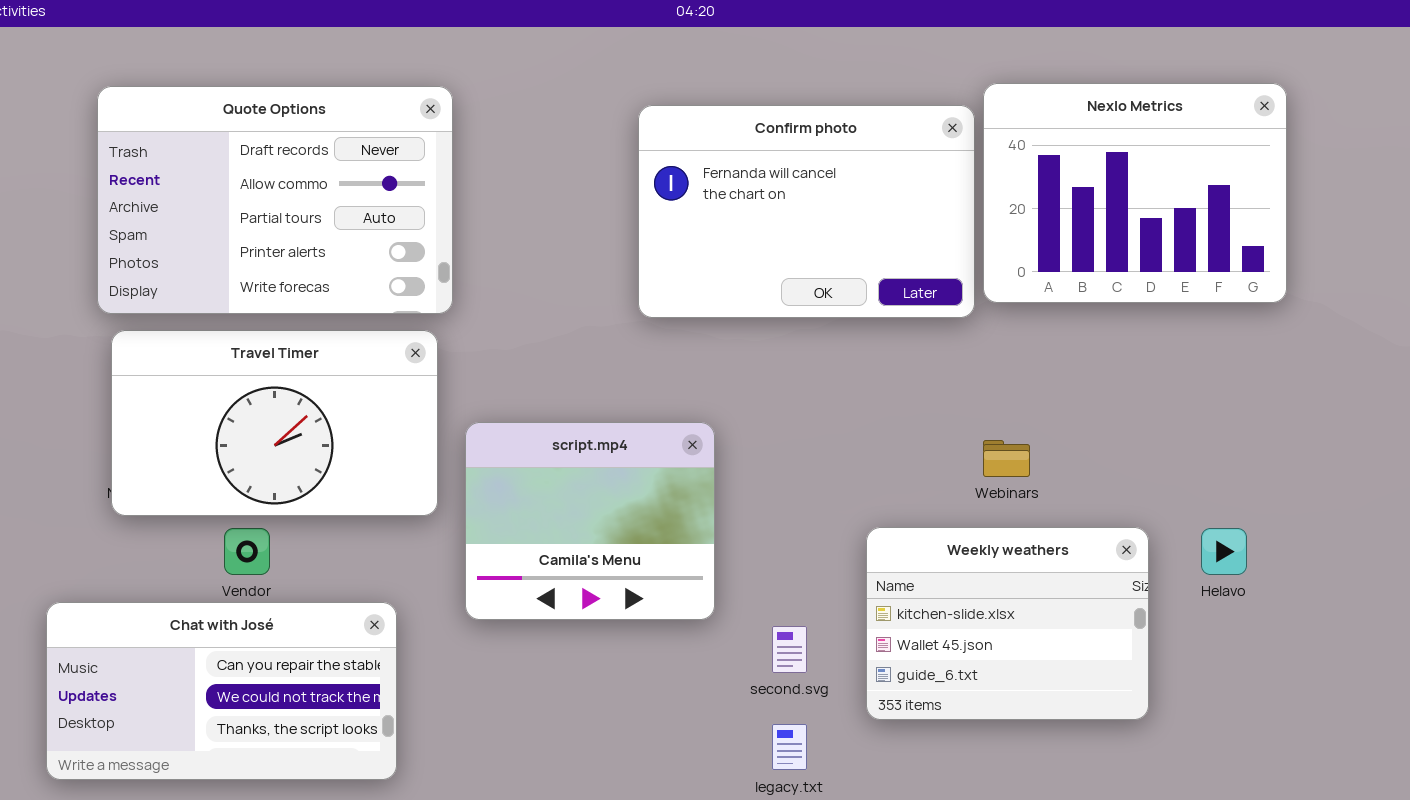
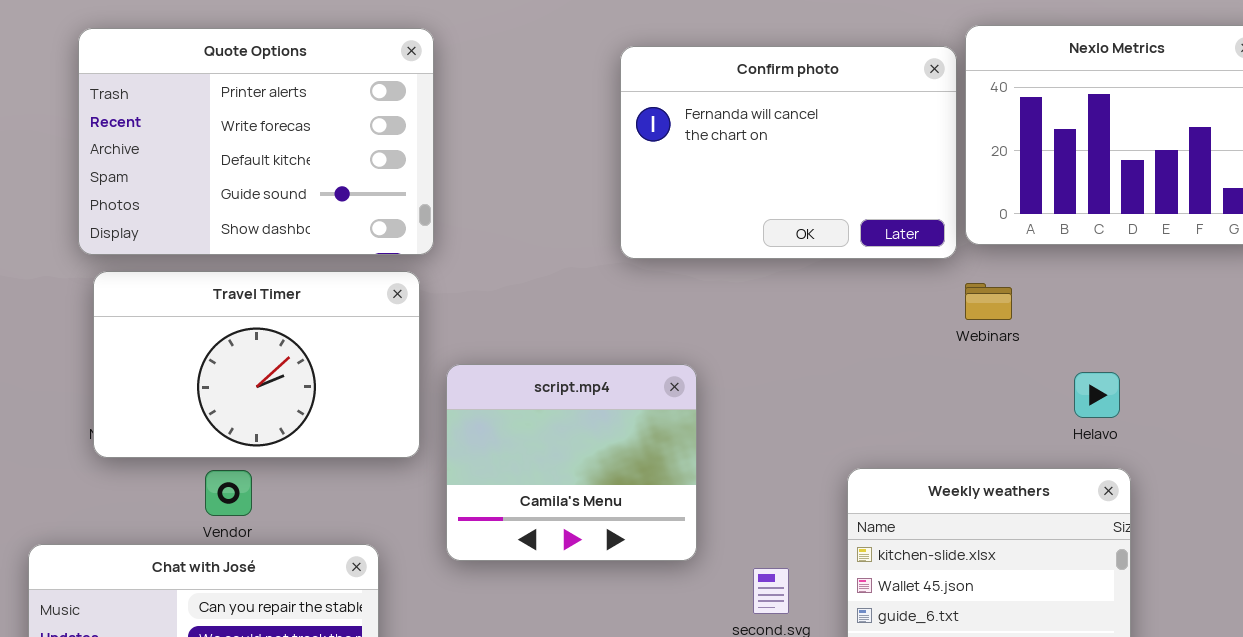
Quote Options: [97,86,453,314] -> [78,28,434,255], scrolled down 3 rows
Webinars: [983,440,1030,477] -> [965,283,1012,320], moved
Helavo: [1201,528,1247,575] -> [1074,372,1120,418], moved

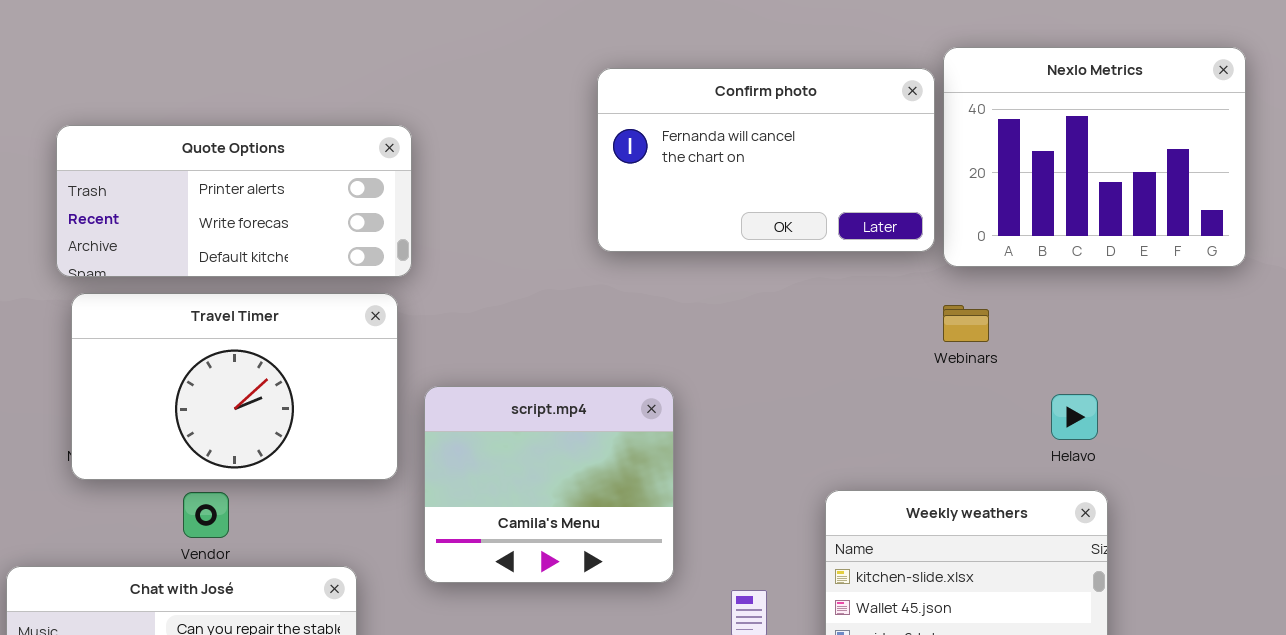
Quote Options: [78,28,434,255] -> [56,125,412,277], resized
Confirm photo: [620,46,957,259] -> [597,68,935,252], resized

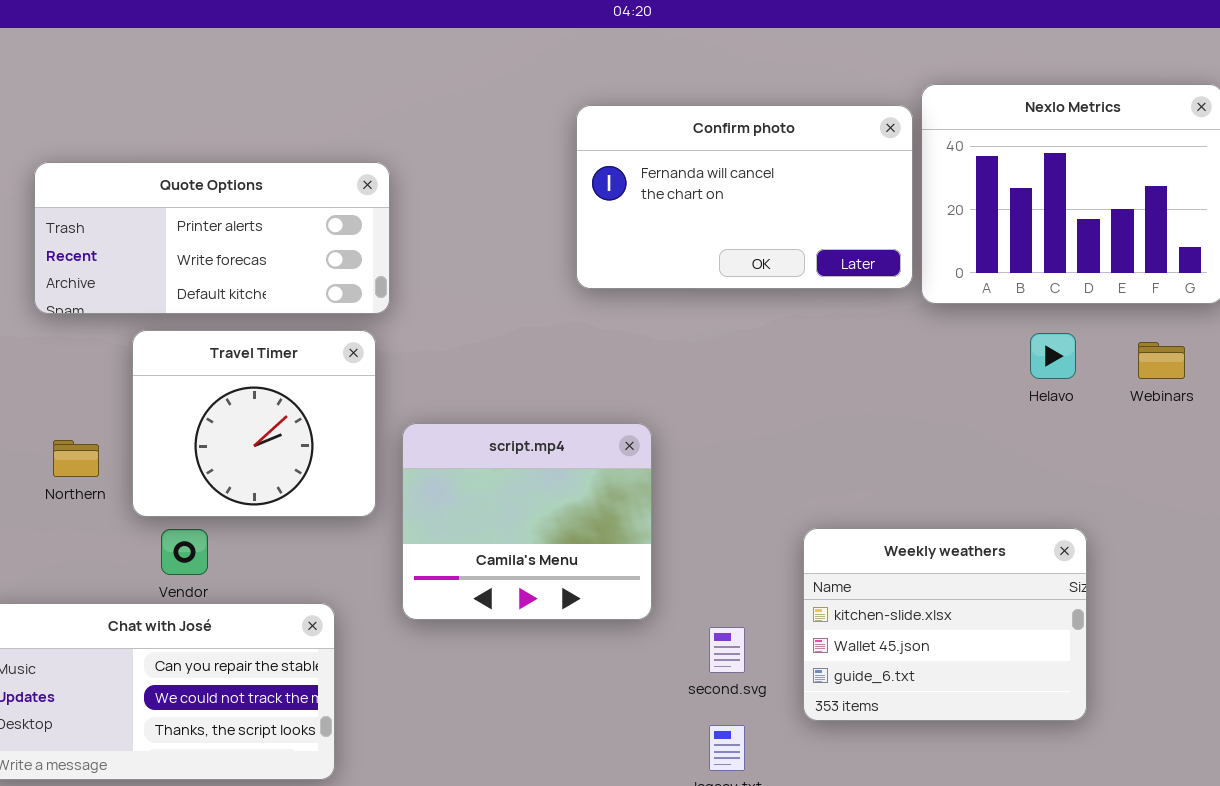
Travel Timer: [71,293,398,480] -> [132,330,376,517], resized
Webinars: [943,305,989,342] -> [1138,342,1185,379], moved
Helavo: [1051,394,1098,440] -> [1030,333,1076,379], moved

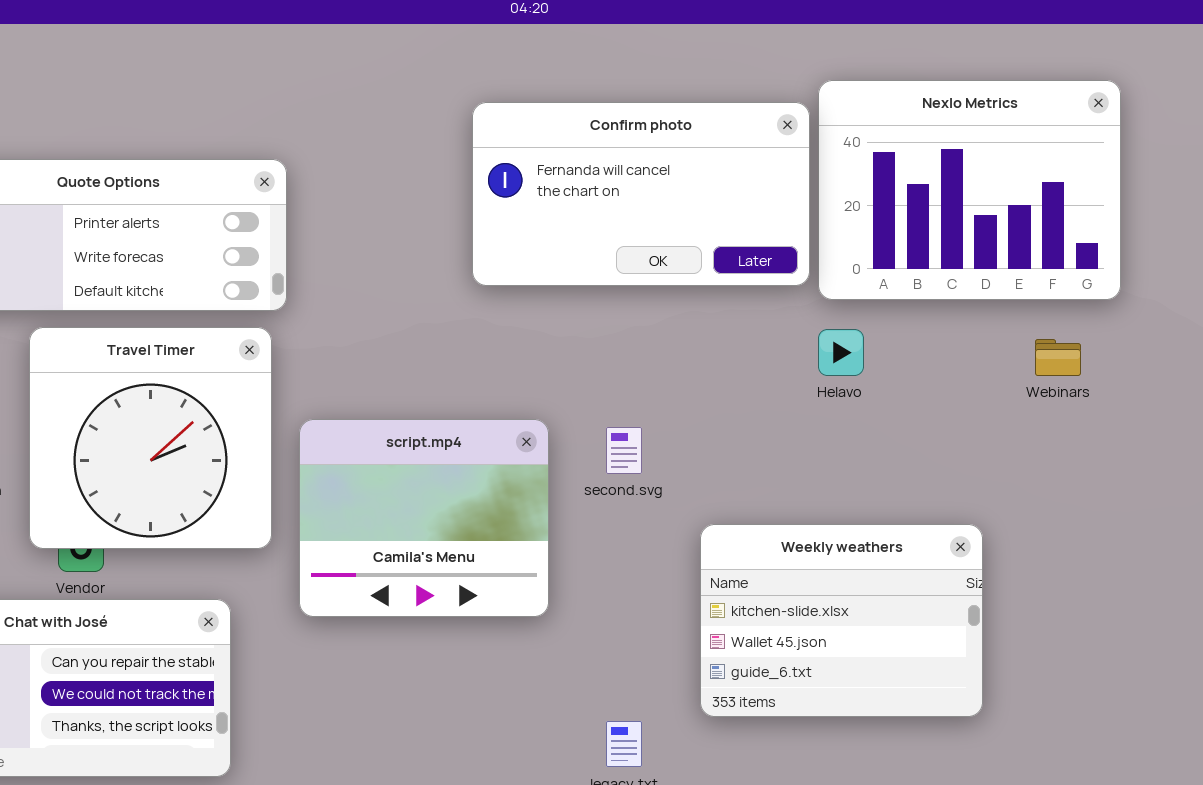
Travel Timer: [132,330,376,517] -> [29,327,272,549], resized
Helavo: [1030,333,1076,379] -> [818,329,864,376], moved
second.svg: [709,627,745,673] -> [606,427,642,474], moved

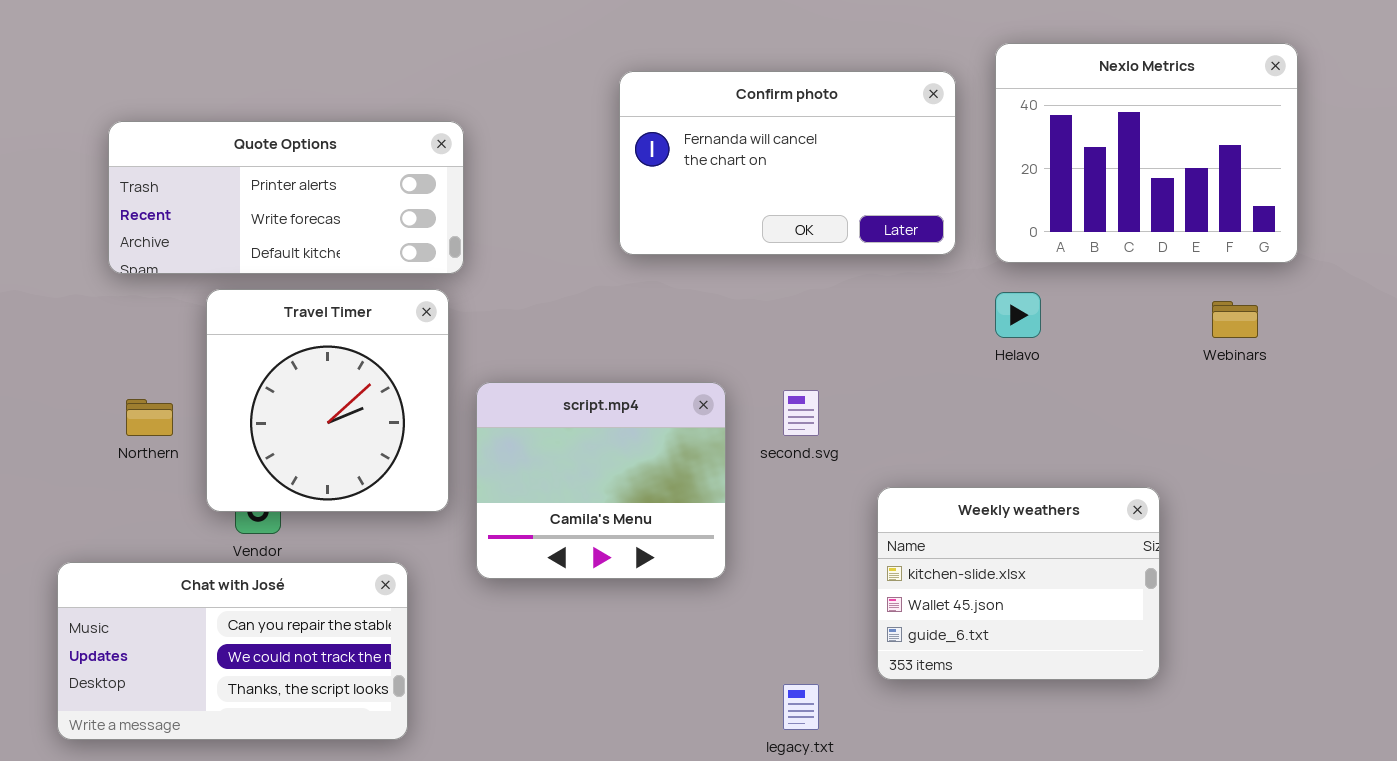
Confirm photo: [472,102,810,286] -> [619,71,956,255], moved

